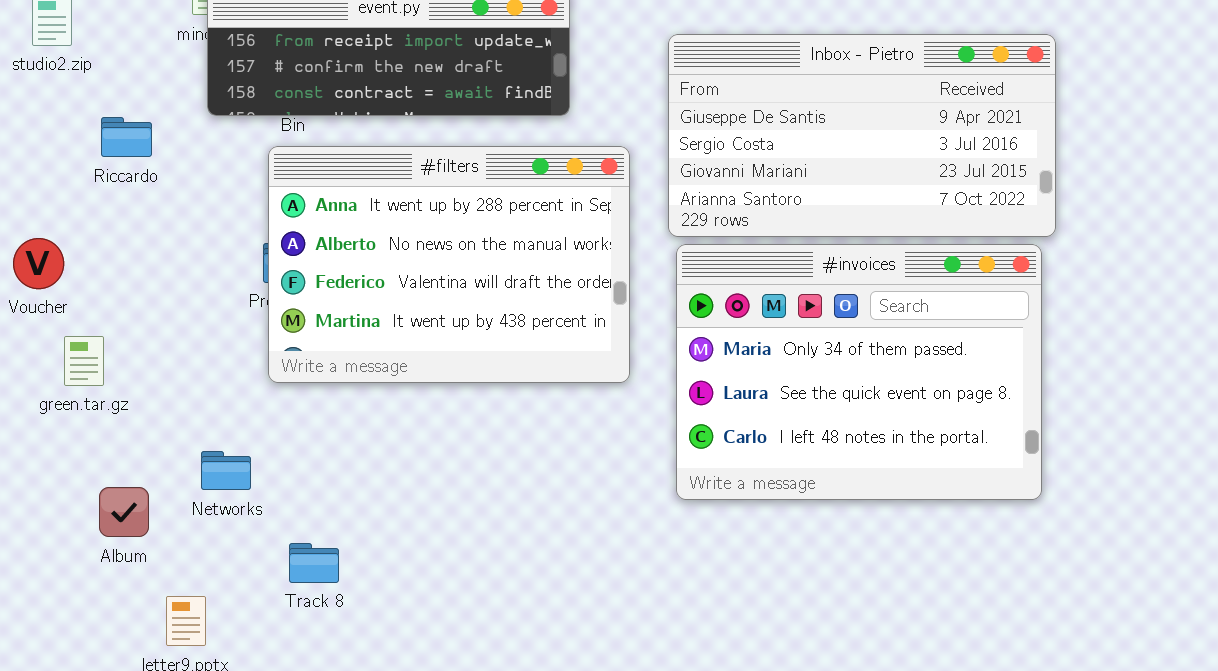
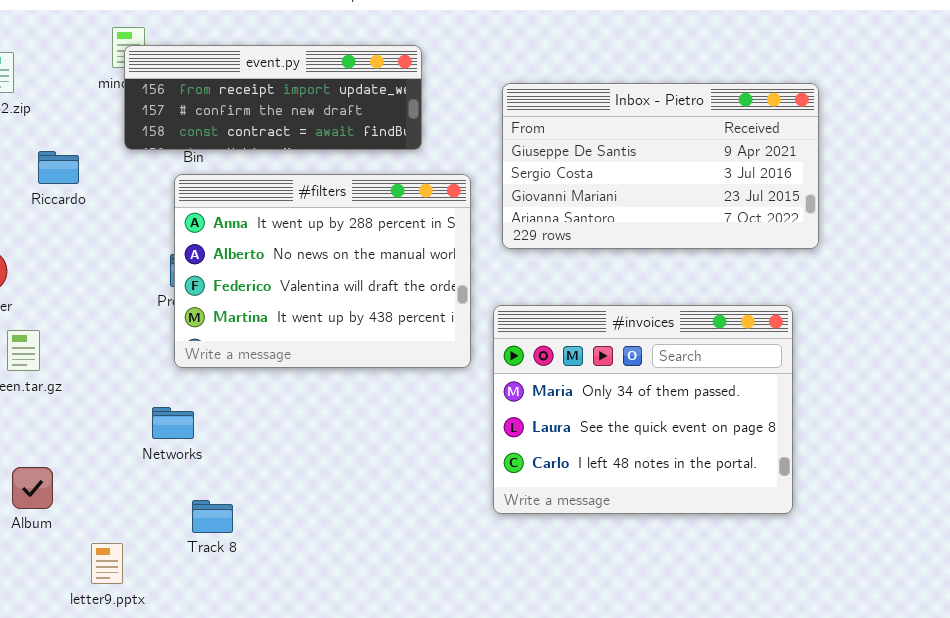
#invoices: [676,244,1042,500] -> [493,305,793,514], moved
Networks: [201,451,251,490] -> [152,407,194,439], moved
Album: [99,487,149,537] -> [12,467,53,509], moved

